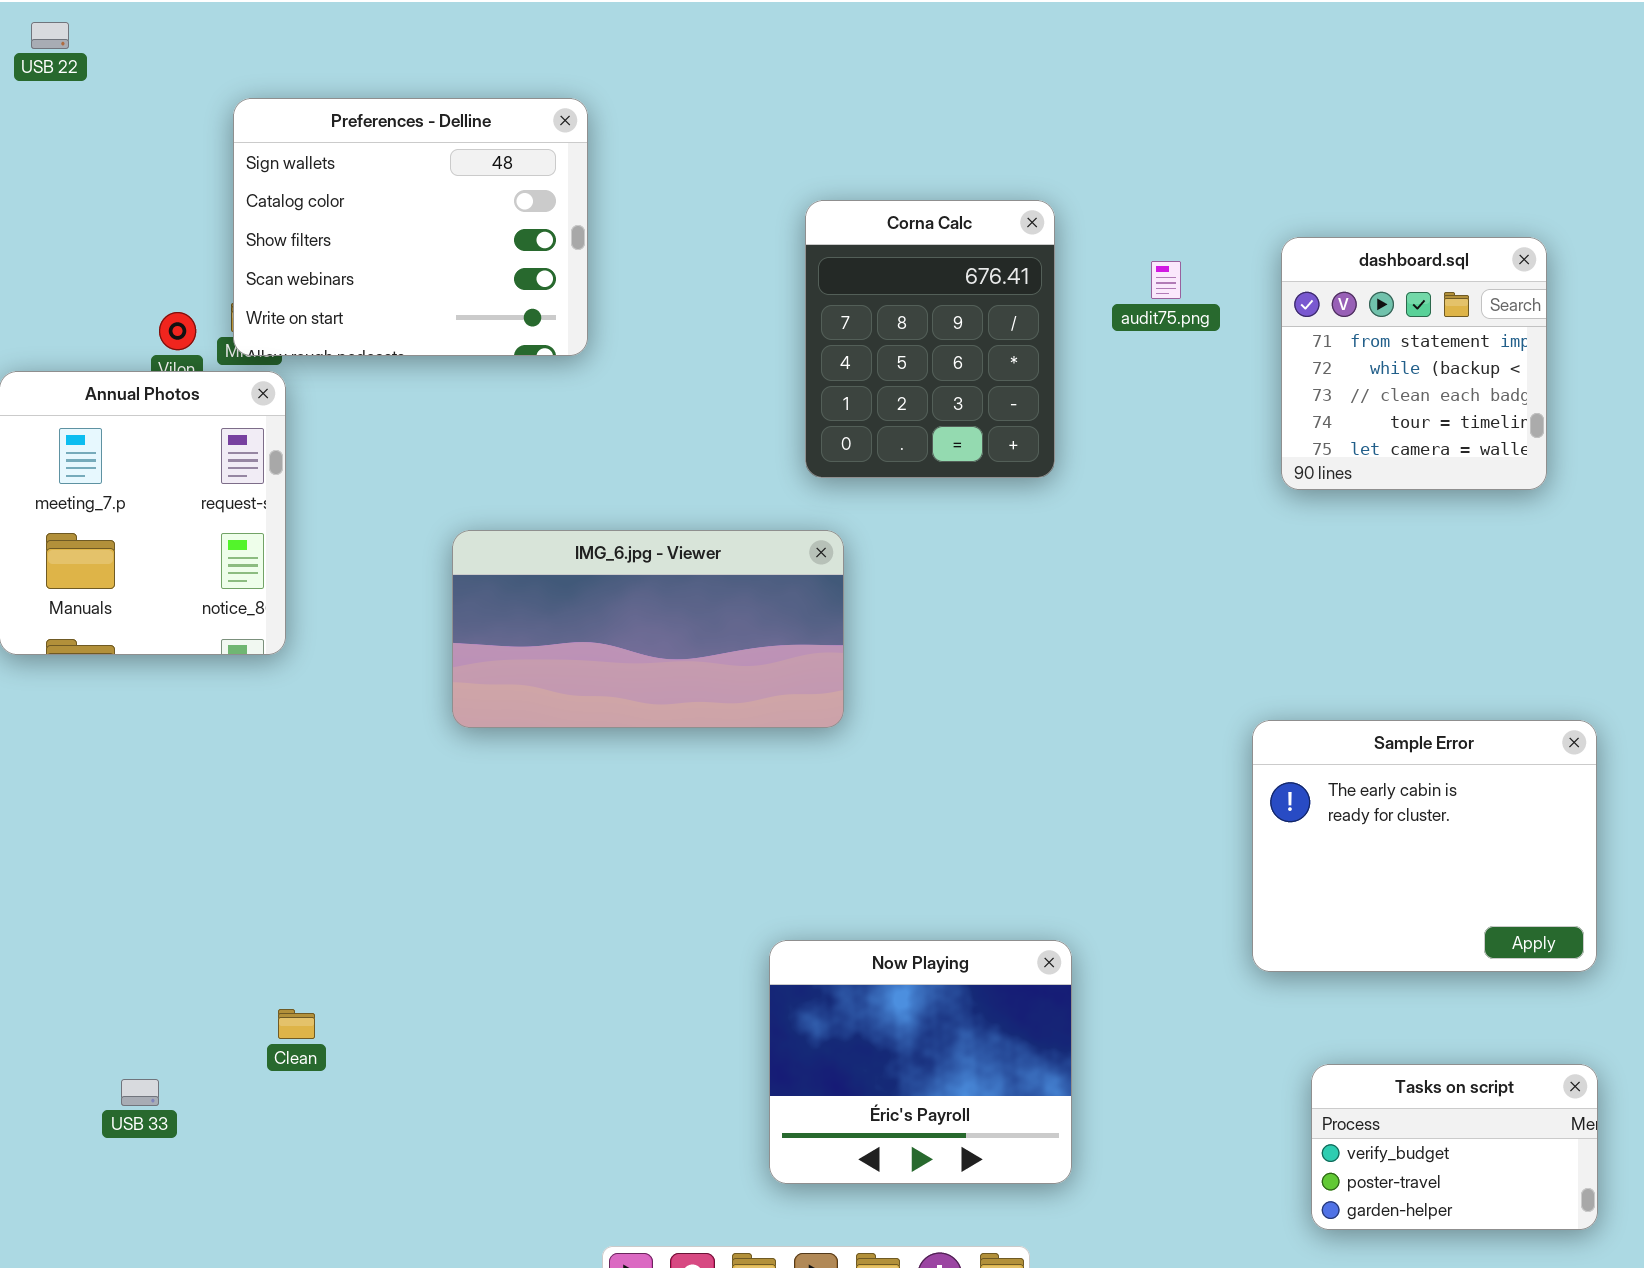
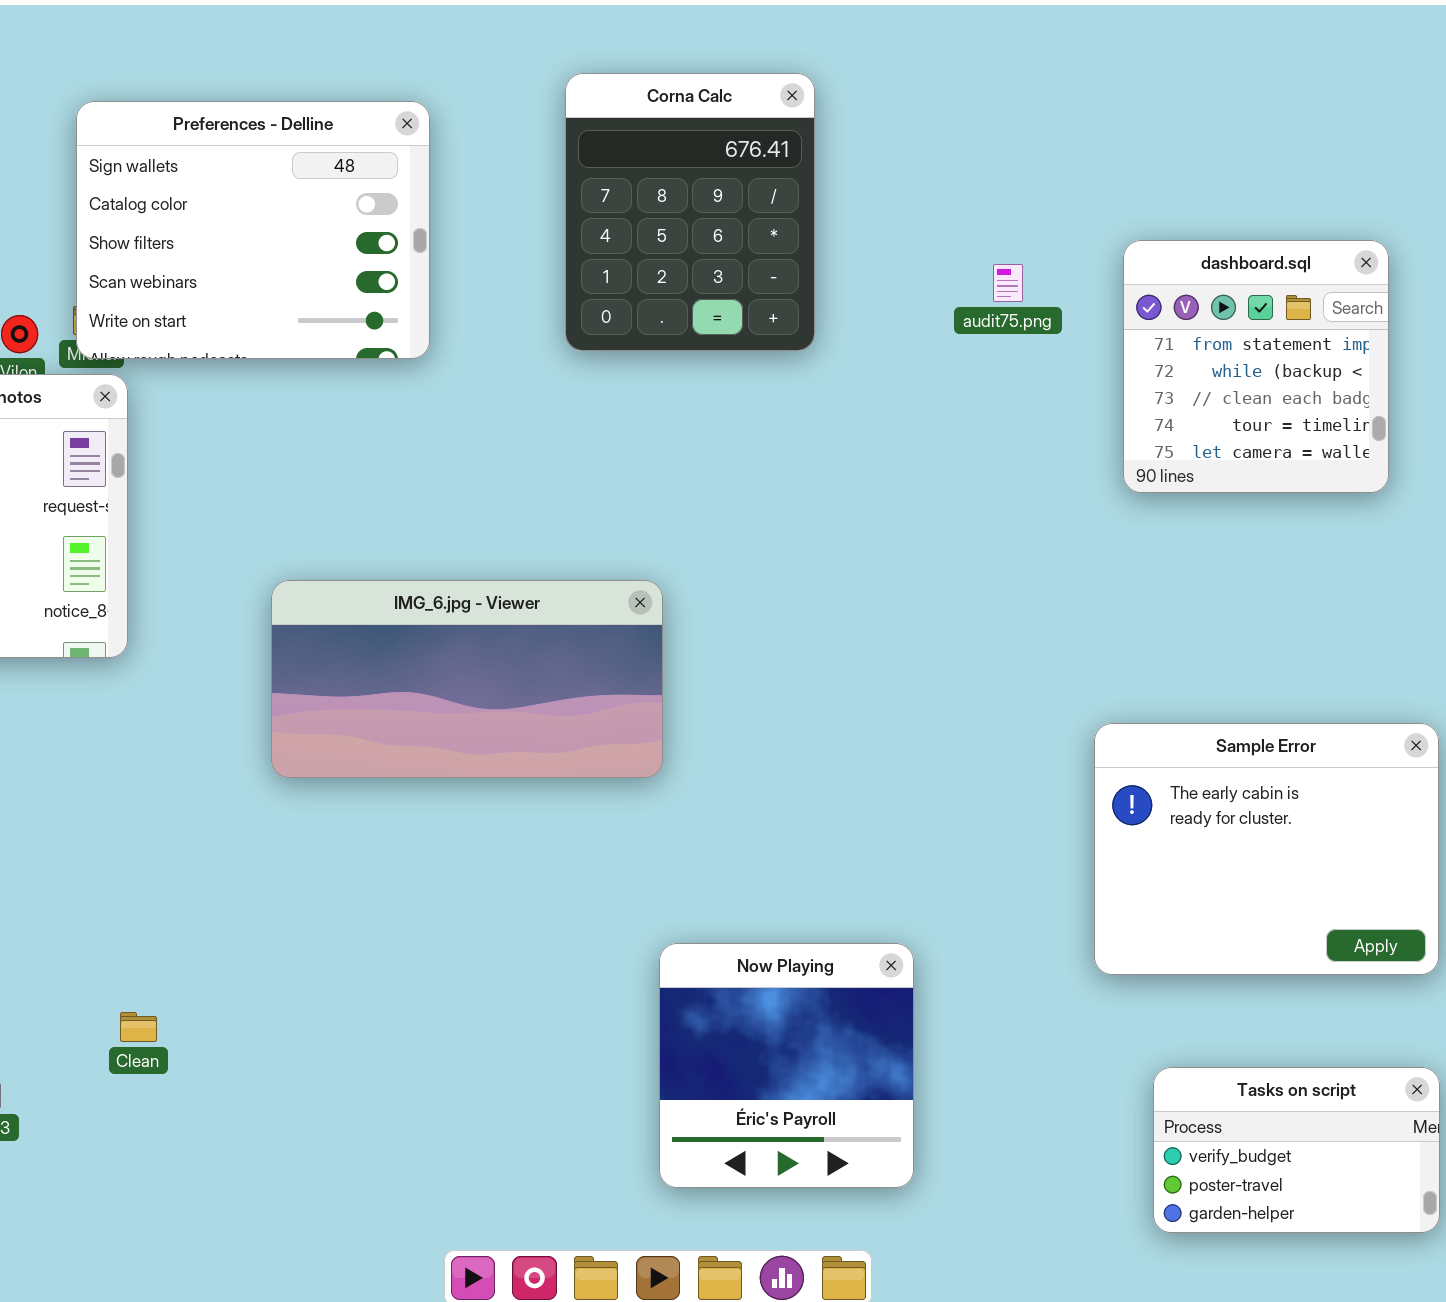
Corna Calc: [805,200,1055,478] -> [565,73,815,351], moved
IMG_6.jpg - Viewer: [452,530,844,728] -> [271,580,663,778], moved
Now Playing: [769,940,1072,1184] -> [659,943,914,1188], resized

